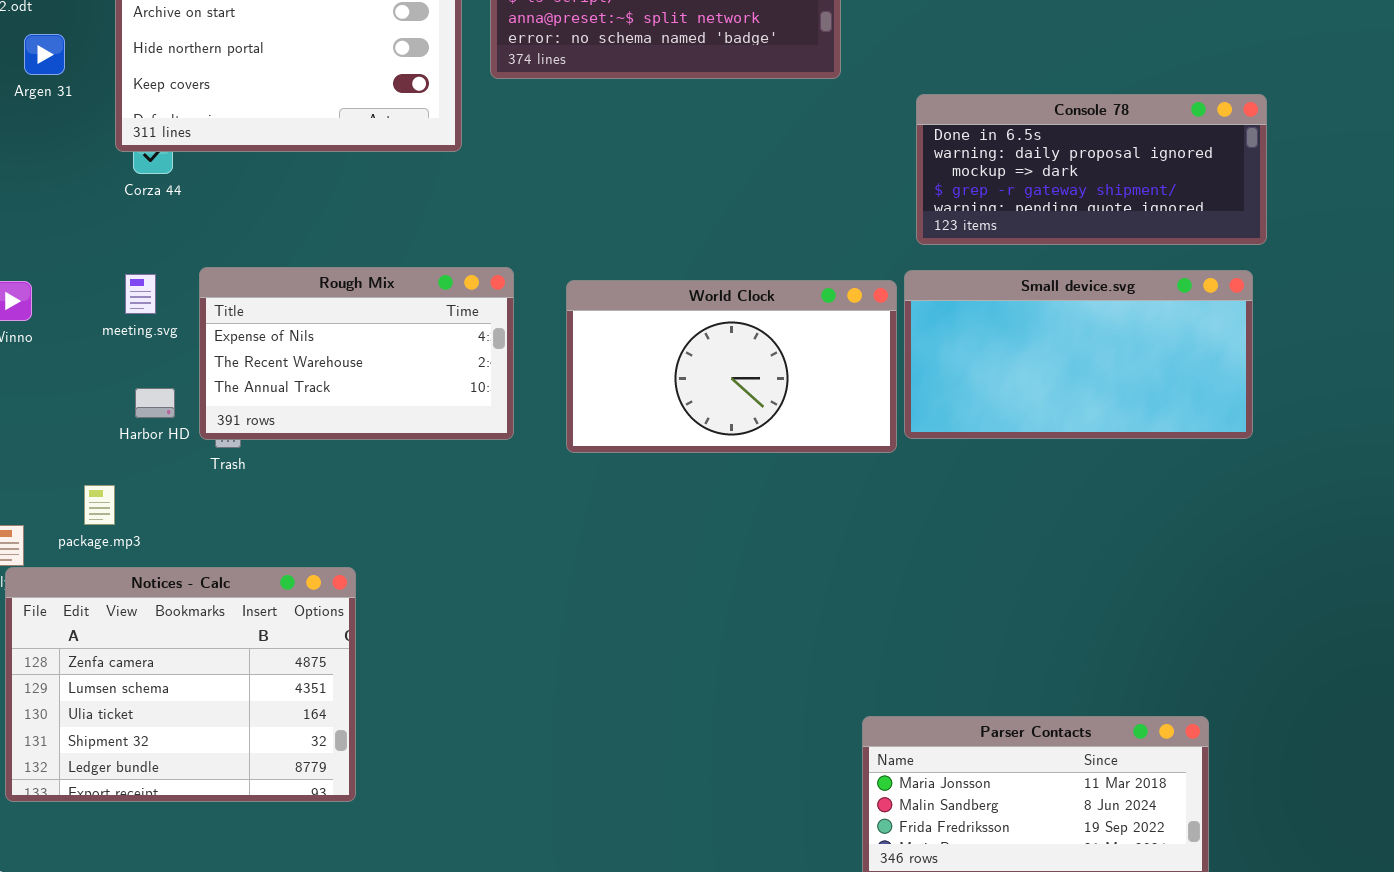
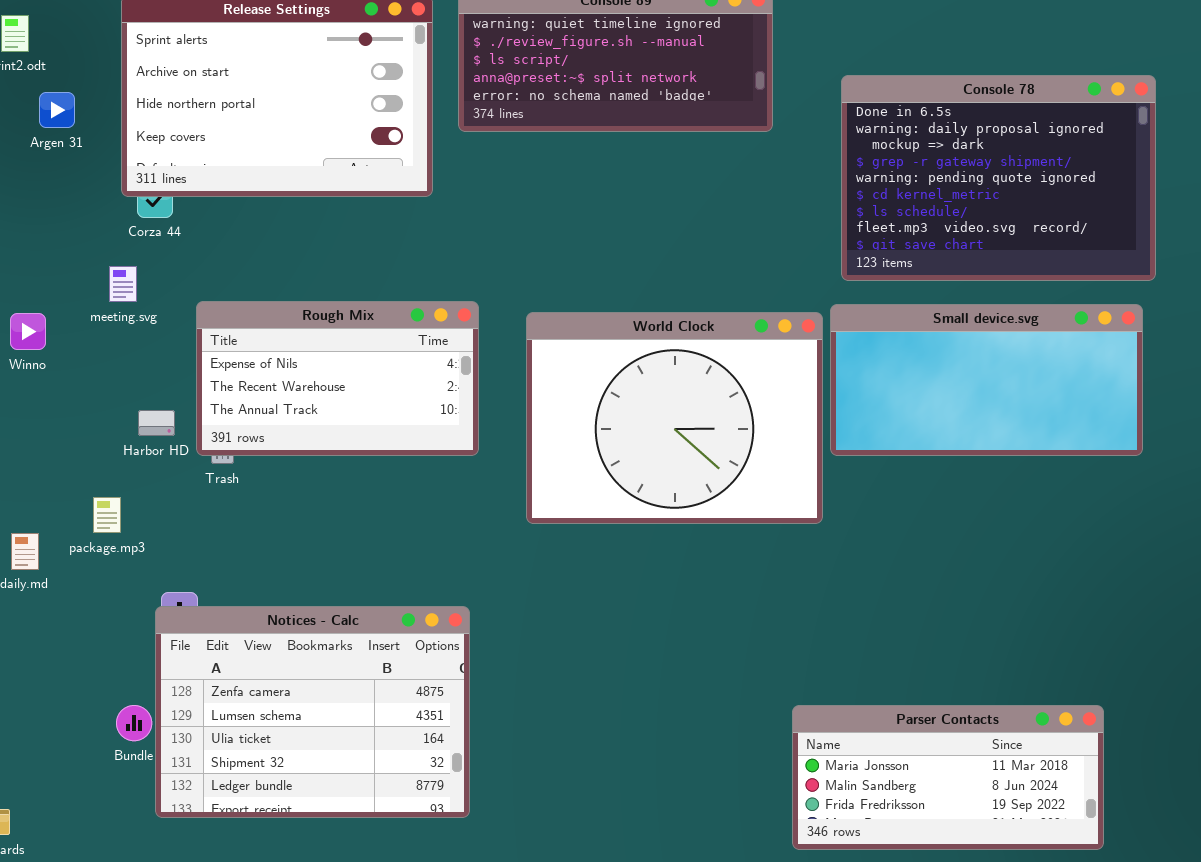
Console 78: [916,94,1267,245] -> [841,75,1156,281], resized
meeting.svg: [125,274,156,314] -> [109,266,137,302], moved
World Clock: [566,280,897,453] -> [526,312,823,524], resized
Notices - Calc: [5,567,356,802] -> [155,606,470,818], moved

